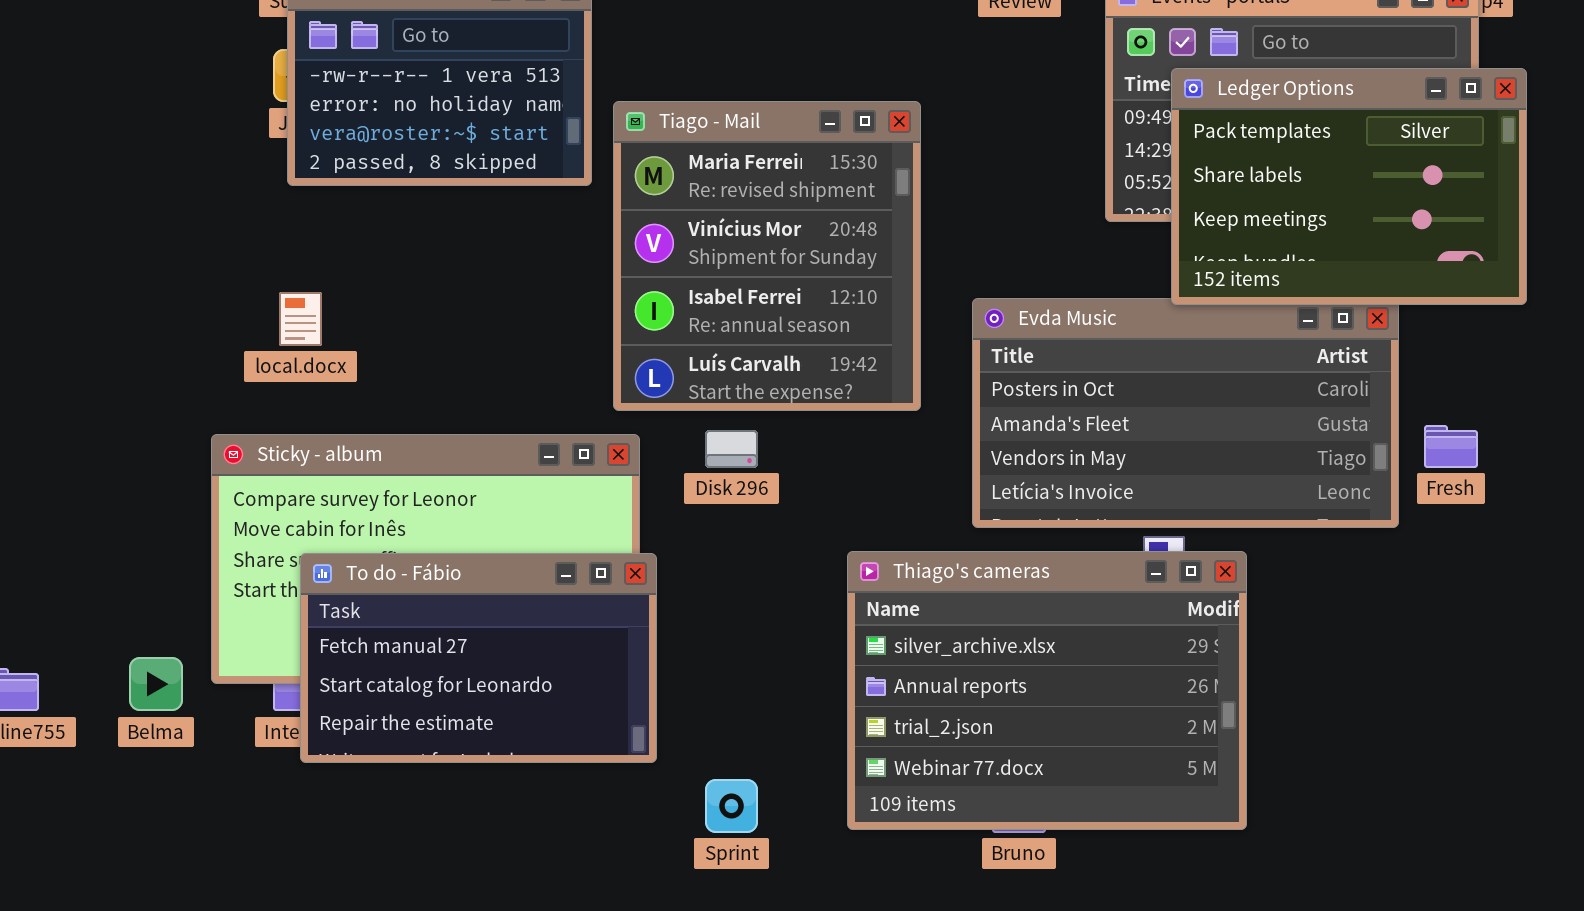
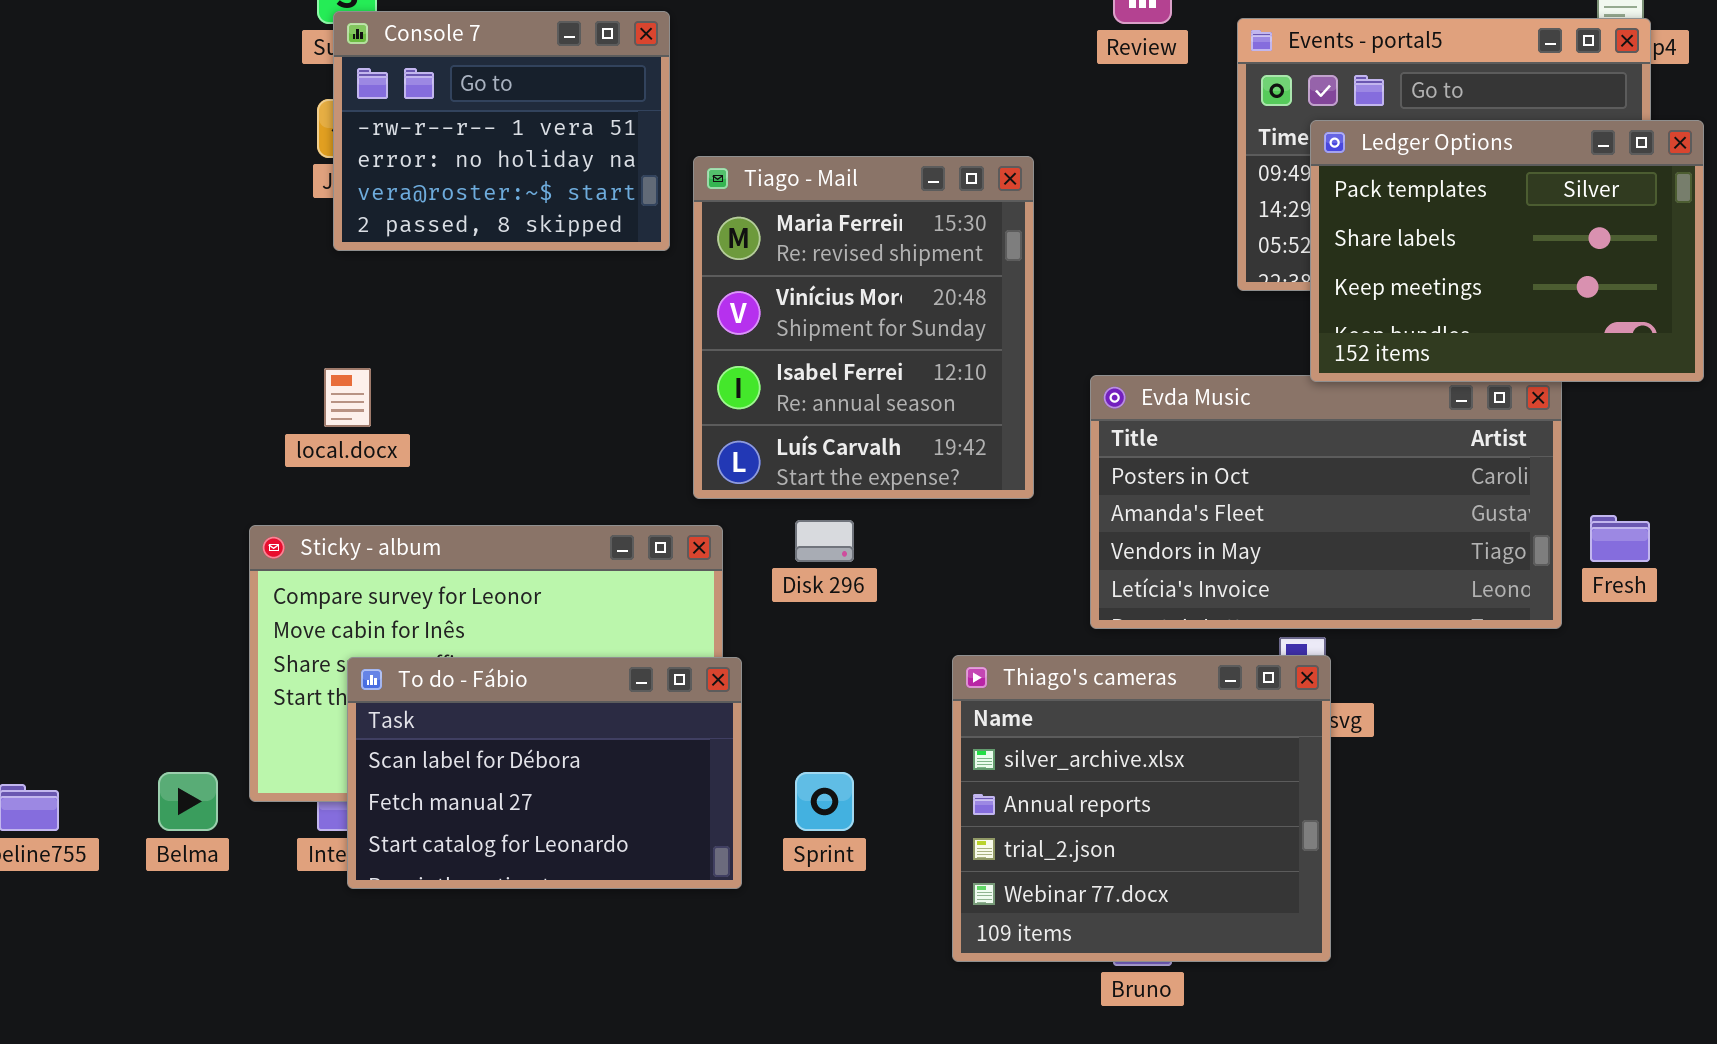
Thiago's cameras: [847,551,1247,830] -> [952,655,1331,962], resized
To do - Fábio: [300,553,657,763] -> [347,657,742,889], scrolled up 1 row
Sprint: [705,779,758,833] -> [795,772,854,831], moved

